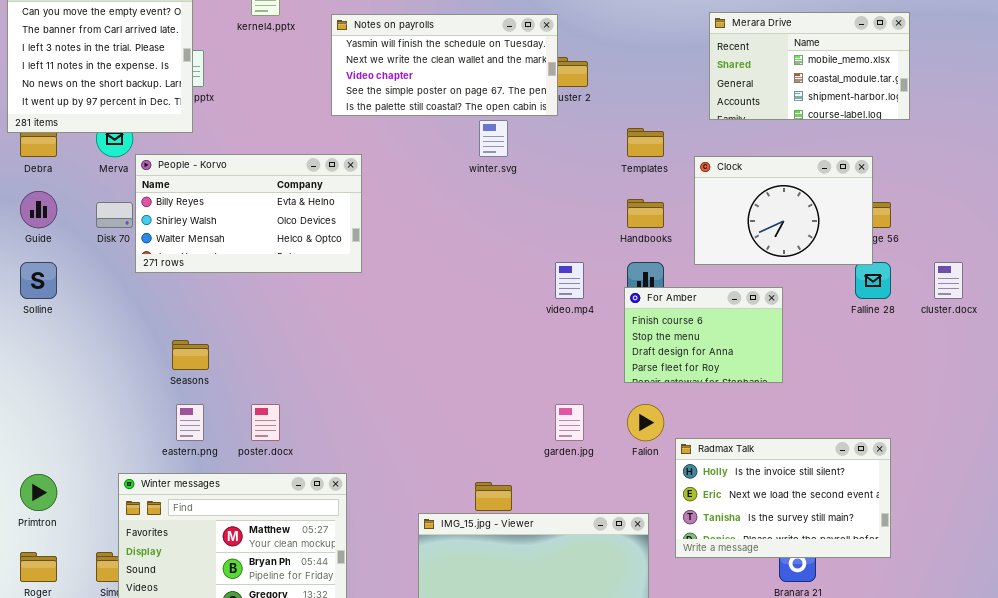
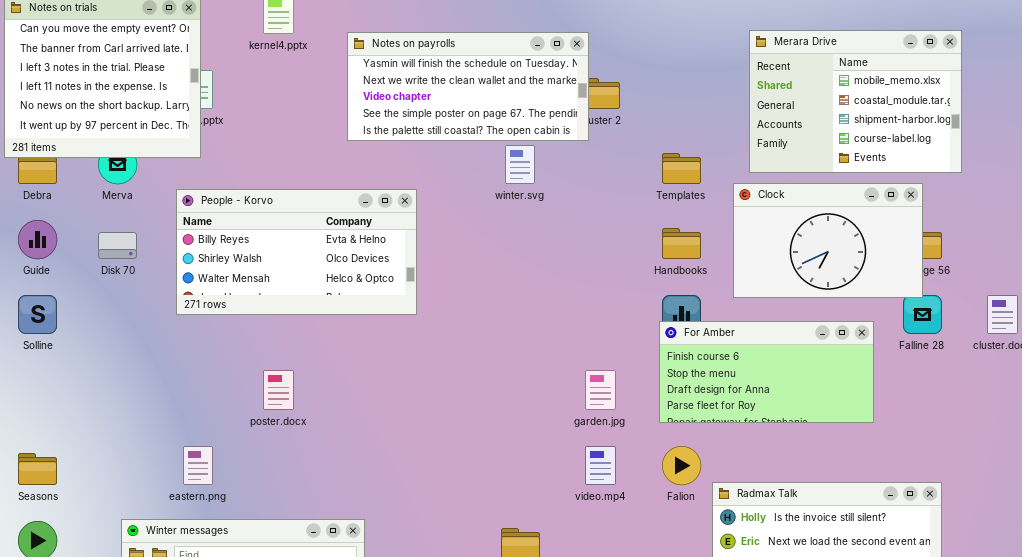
Merara Drive: [709,12,910,120] -> [749,30,962,173], resized
People - Korvo: [135,154,362,273] -> [176,189,417,315], moved
video.mp4: [555,262,584,299] -> [585,446,616,485], moved
For Amber: [624,287,783,383] -> [659,321,874,423], resized
Seasons: [172,340,209,370] -> [18,453,57,485], moved
poster.docx: [251,404,280,441] -> [263,370,294,410], moved
garden.jpg: [555,404,584,441] -> [585,370,616,410], moved

